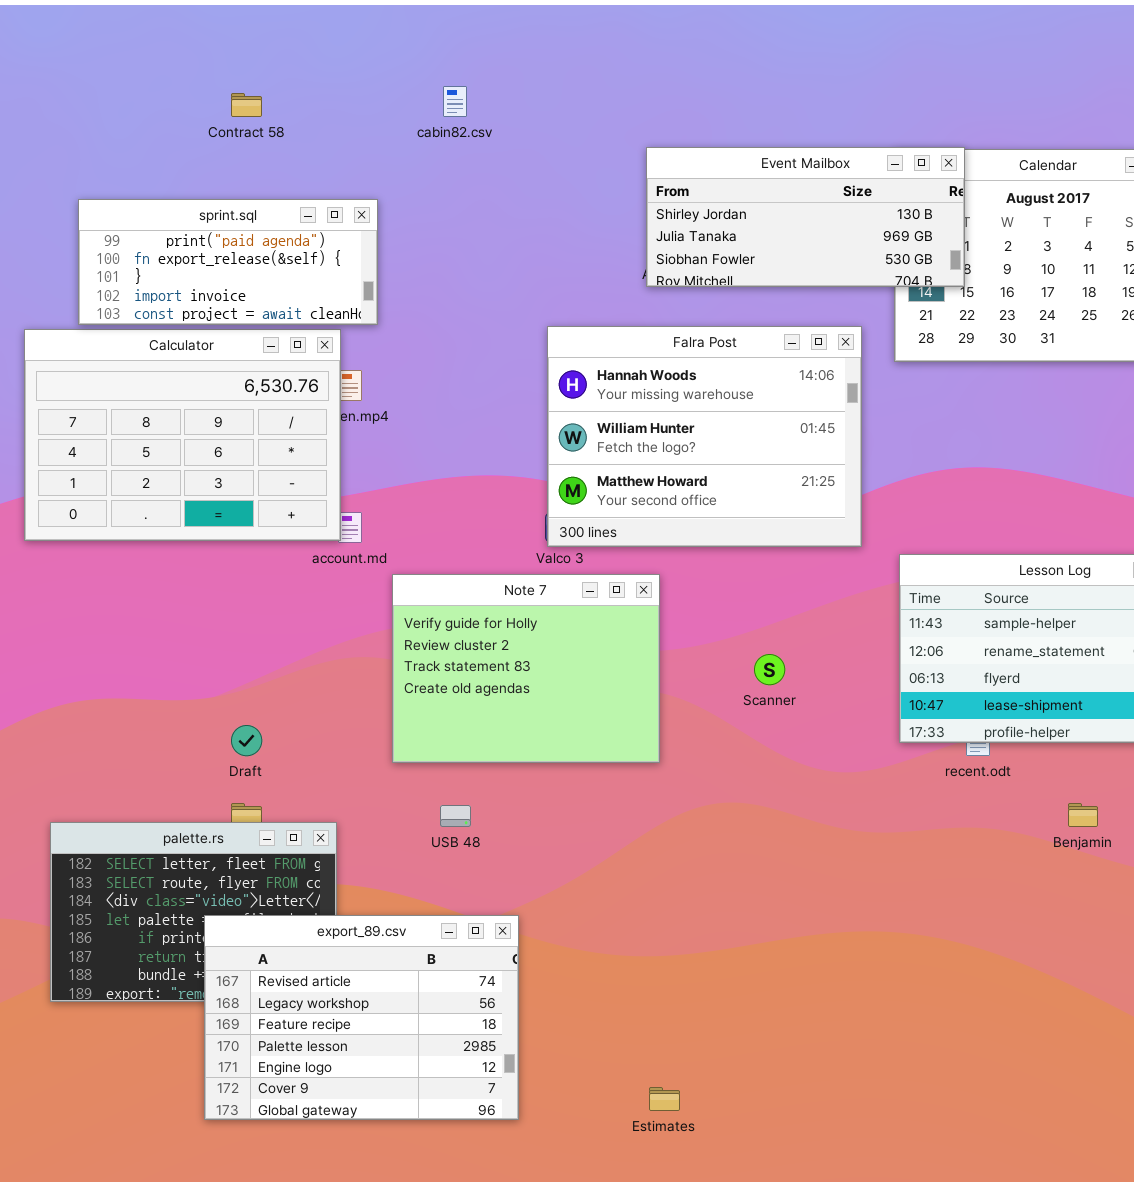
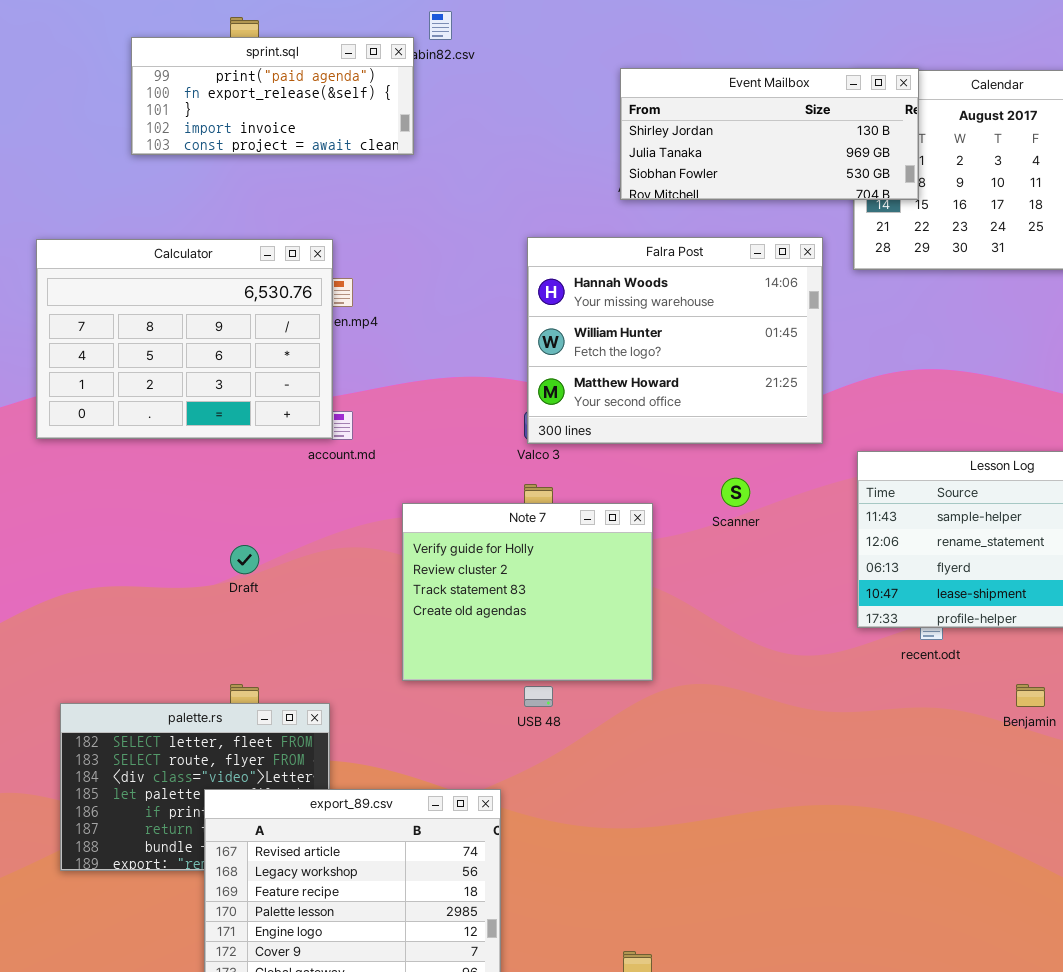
sprint.sql: [78,199,378,325] -> [131,37,414,155], moved
Note 7: [392,574,660,763] -> [402,503,653,681], moved
Scanner: [754,654,785,685] -> [721,478,750,507], moved
Draft: [231,725,262,756] -> [230,545,259,574], moved
USB 48: [440,805,471,827] -> [524,686,553,707], moved

